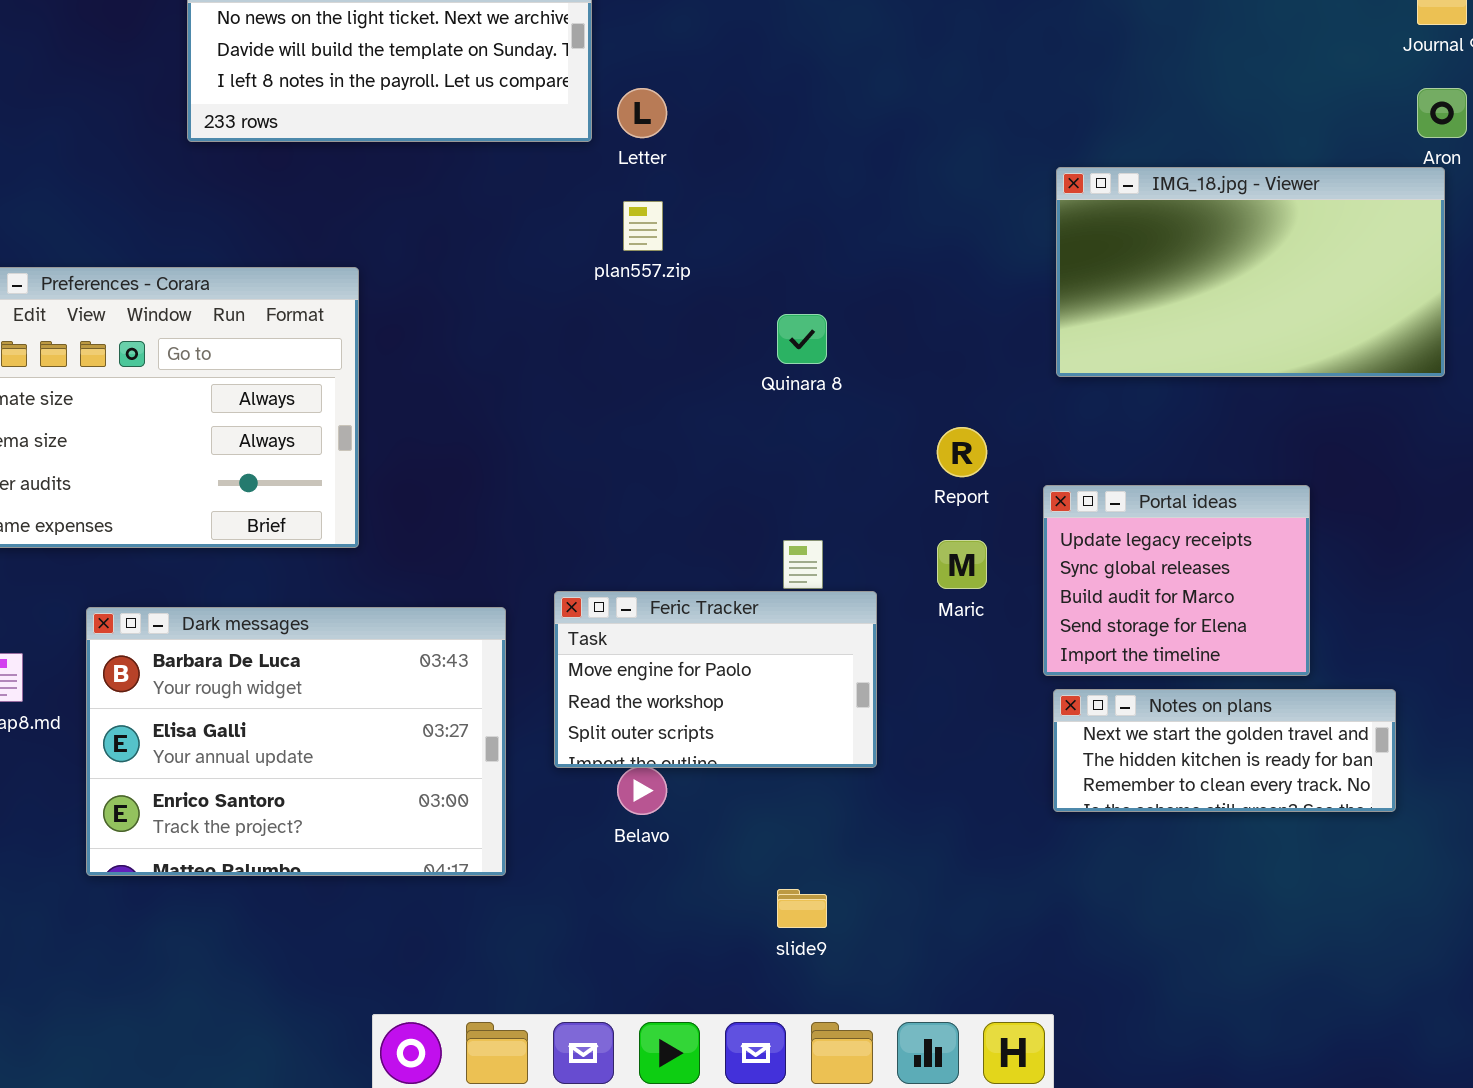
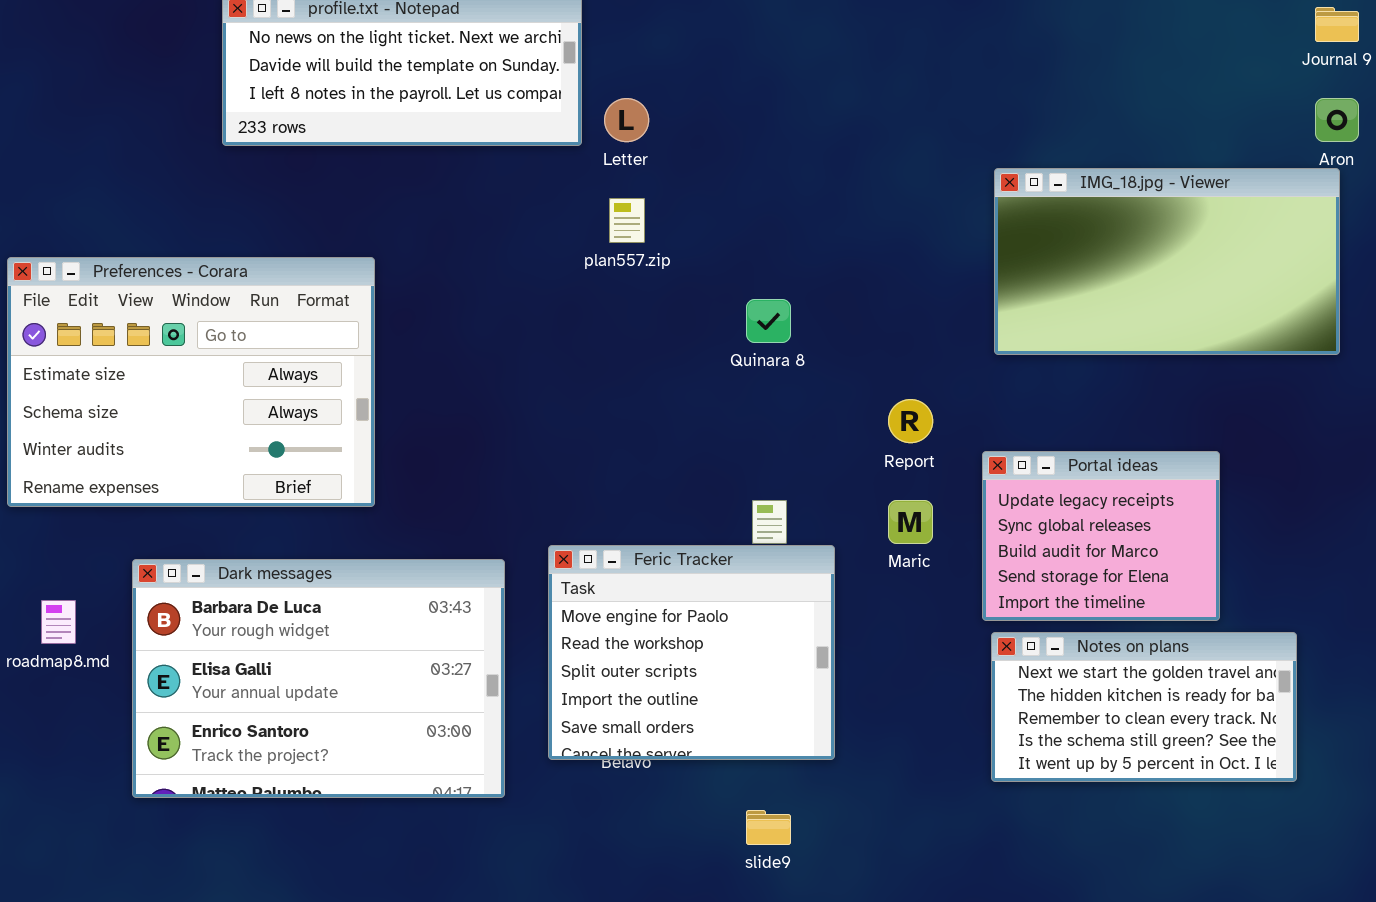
Feric Tracker: [554,591,877,768] -> [548,545,835,760], resized
Notes on plans: [1053,689,1396,812] -> [991,632,1297,782], resized

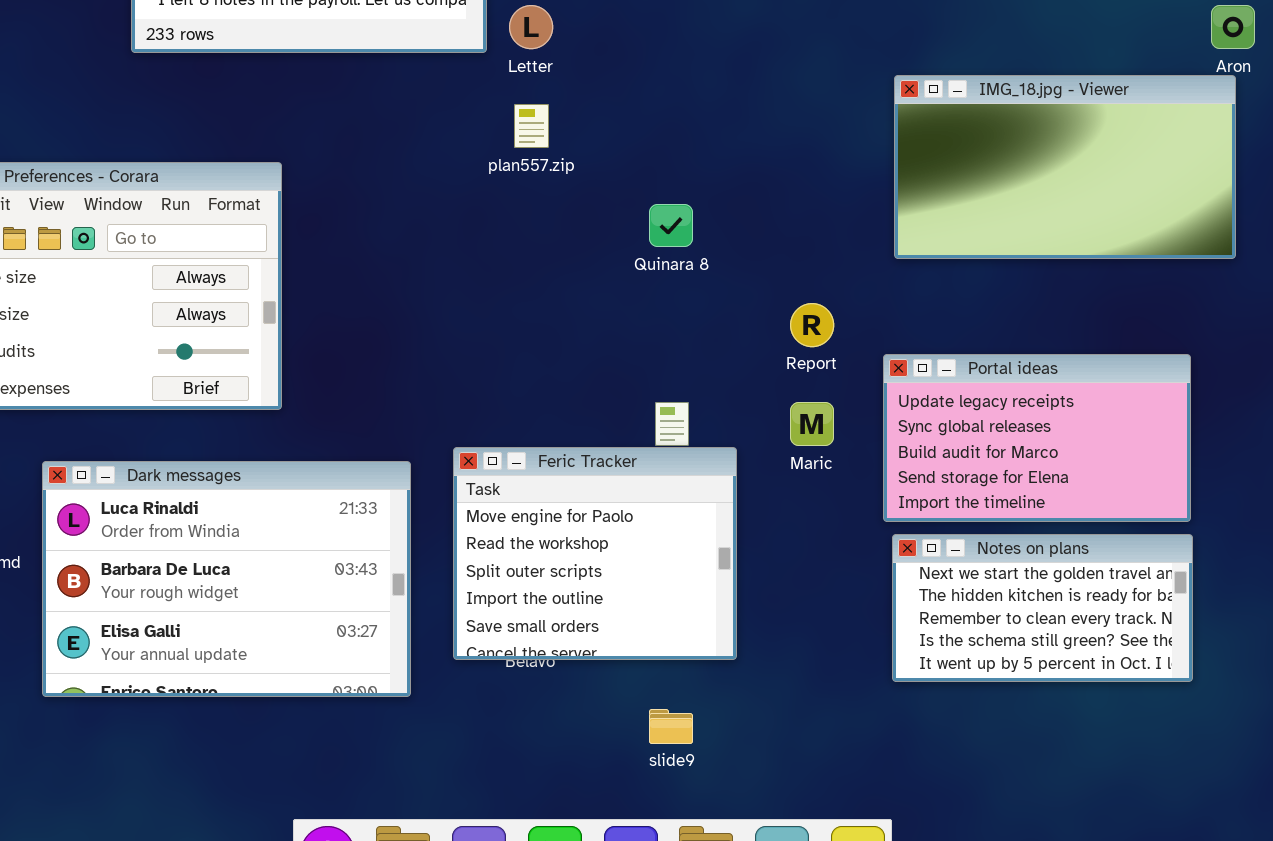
Portal ideas: [982,451,1220,621] -> [883,354,1191,522], resized
Dark messages: [132,559,505,798] -> [42,461,411,697], scrolled up 1 row

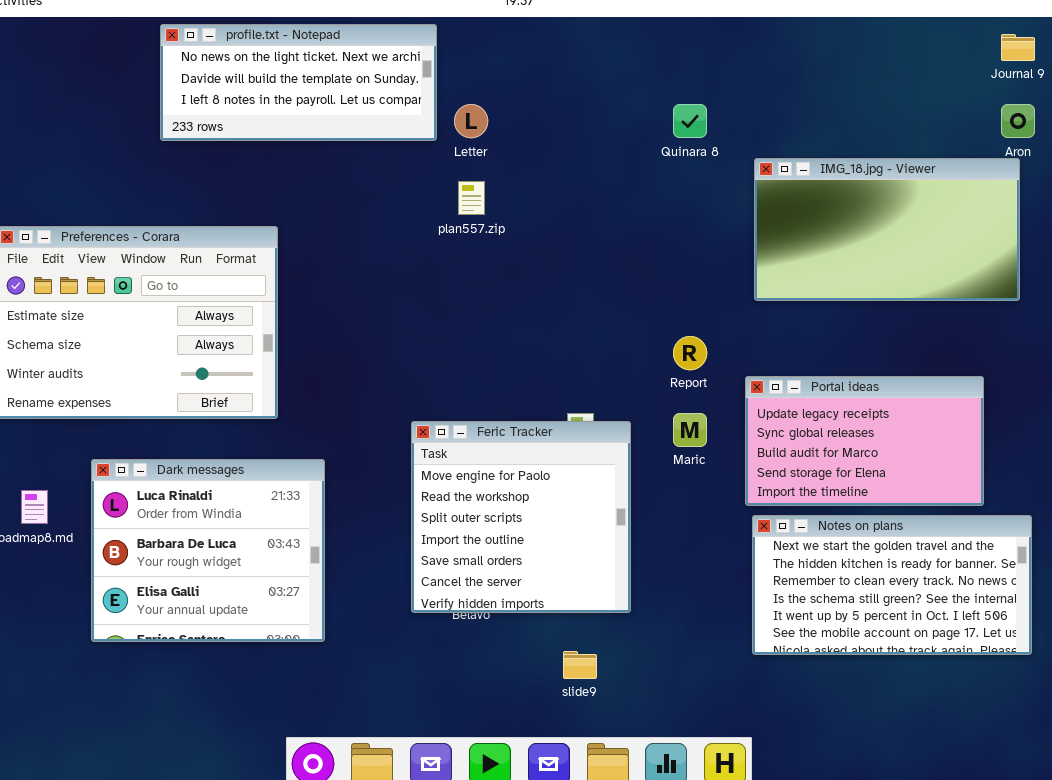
Quinara 8: [649,204,693,247] -> [673,104,707,138], moved
Feric Tracker: [453,447,737,660] -> [411,421,631,613], resized
Dark messages: [42,461,411,697] -> [91,459,325,642], resized
Notes on plans: [892,534,1193,682] -> [752,515,1032,655], resized

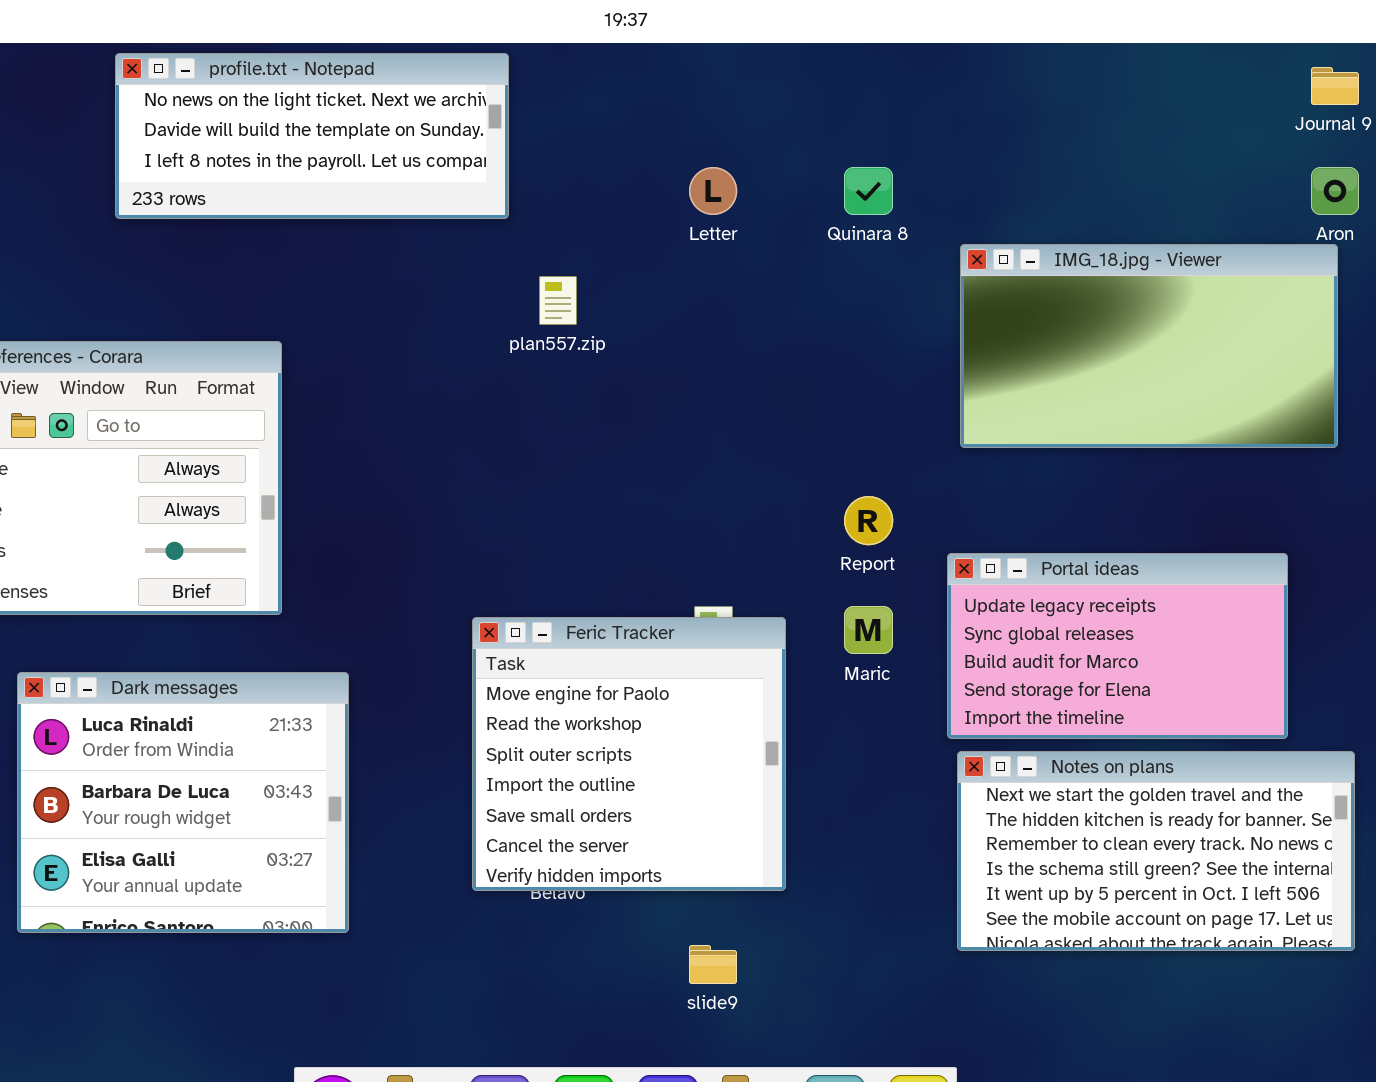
Letter: [454,104,488,138] -> [689,167,737,215], moved

